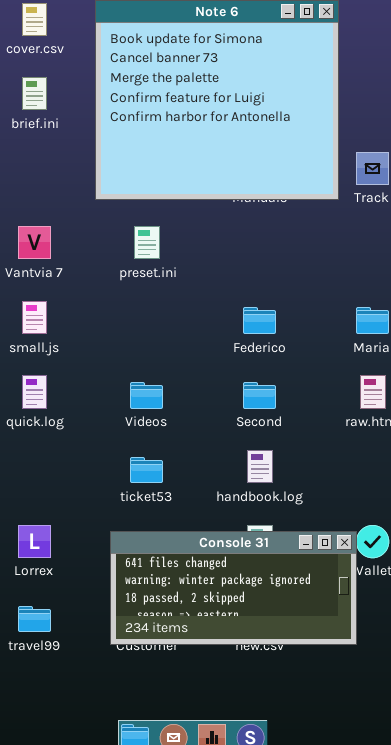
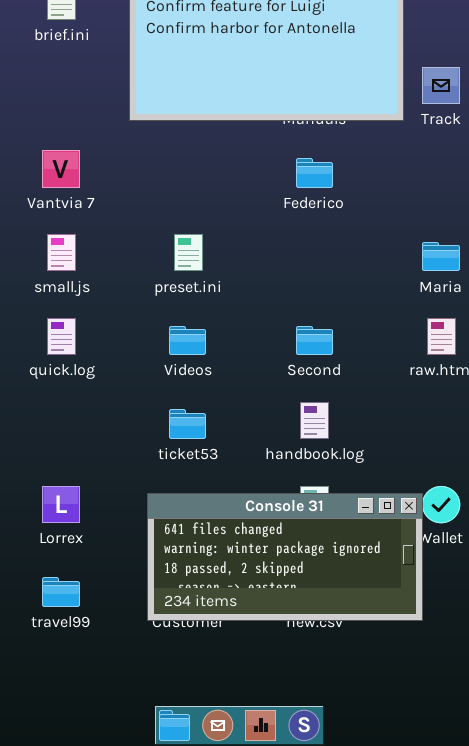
preset.ini: [134,226,160,259] -> [174,234,203,271], moved
Federico: [243,307,276,334] -> [296,158,333,188], moved

